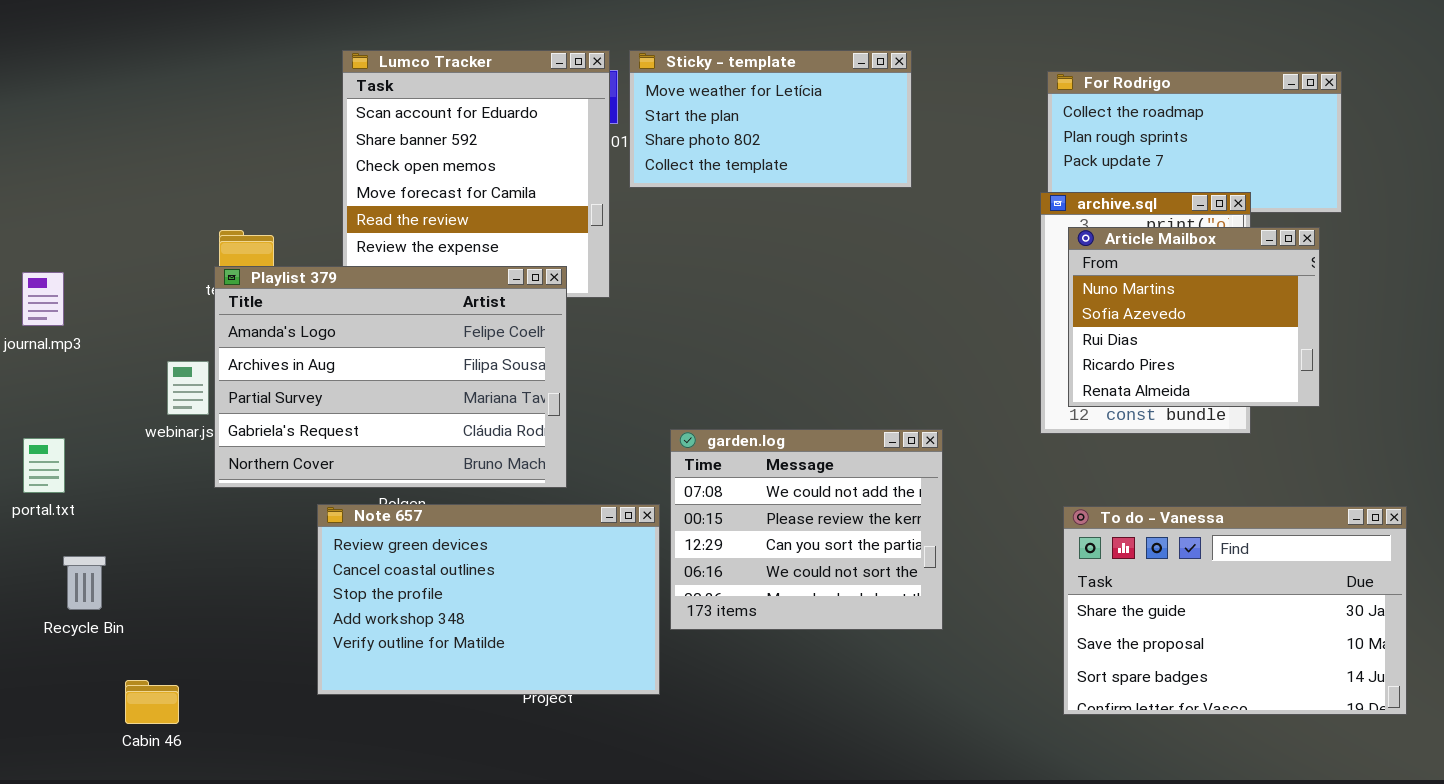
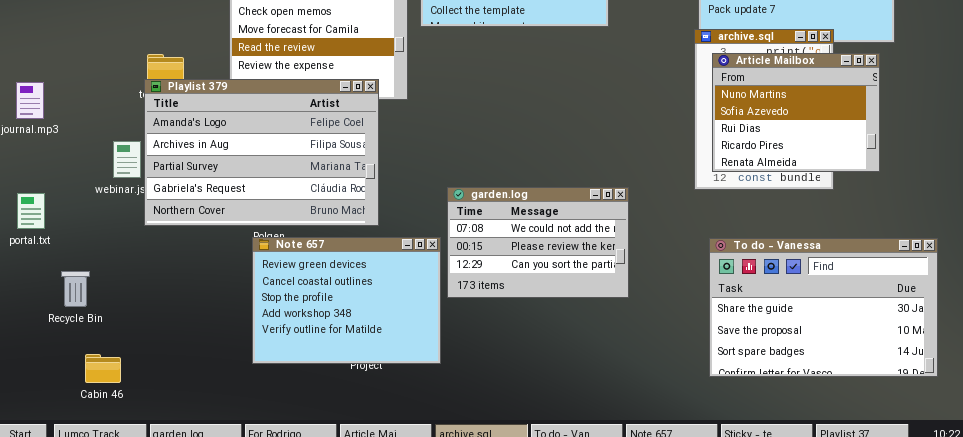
garden.log: [670,429,943,630] -> [447,187,629,298], resized
Note 657: [317,504,660,695] -> [252,237,441,364], resized
Recycle Bin: [63,556,106,610] -> [61,271,90,307], moved

